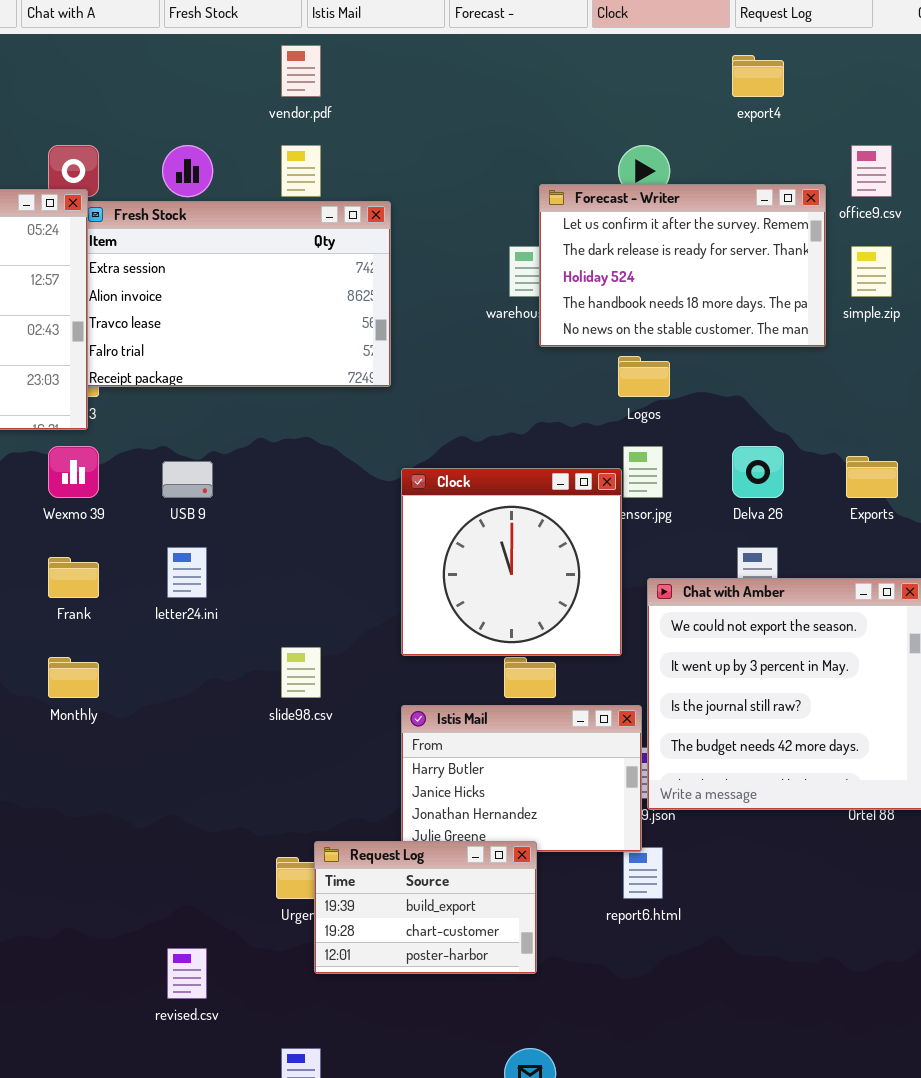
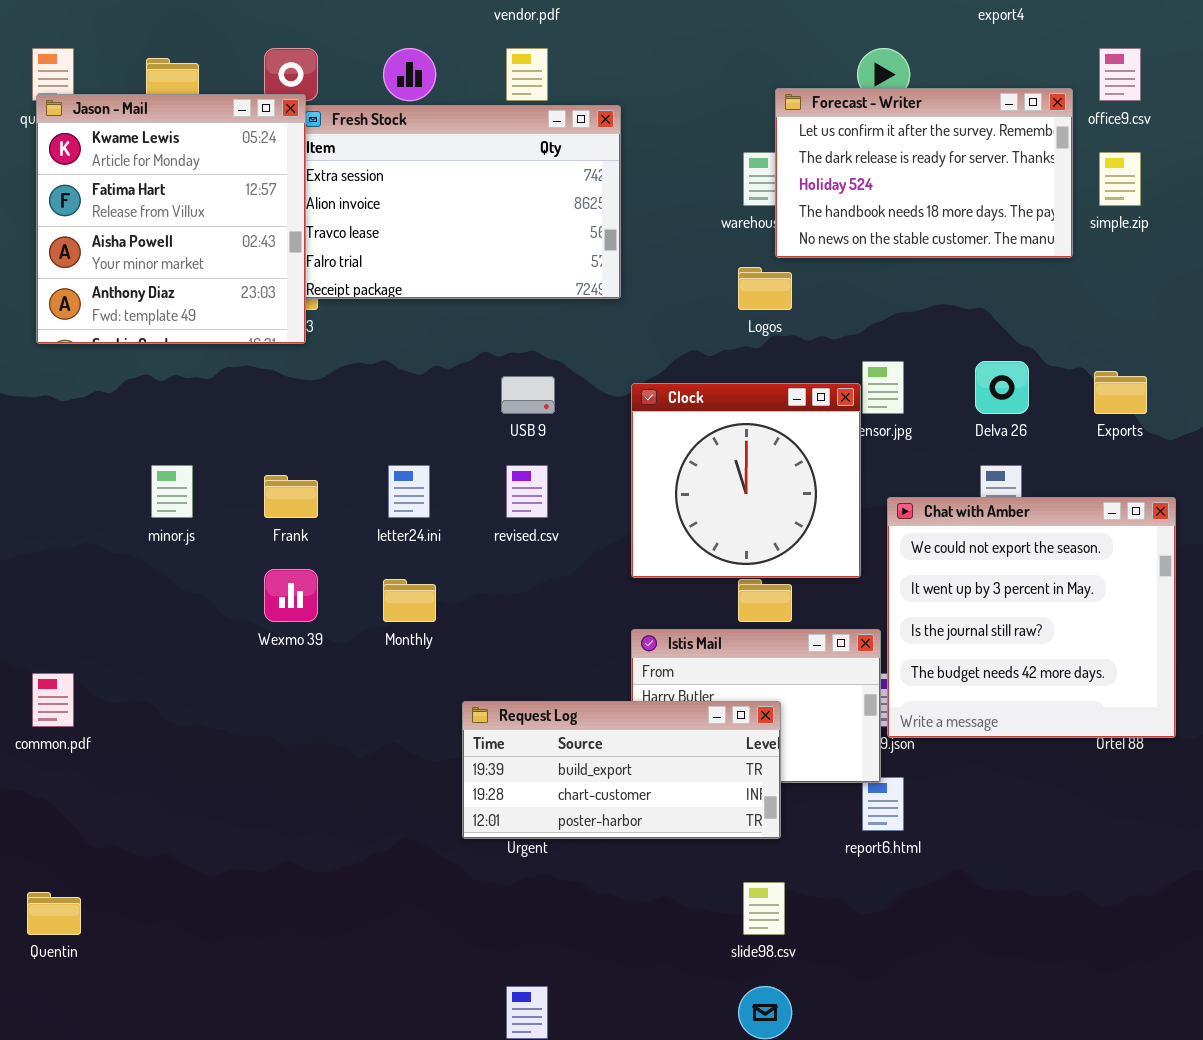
Logos: [618,356,670,397] -> [738,267,792,310], moved
Wexmo 39: [48,446,99,498] -> [264,569,318,622], moved
USB 9: [162,461,213,498] -> [501,376,555,414], moved
slide98.csv: [281,647,321,698] -> [743,882,785,935], moved
Monthly: [48,657,99,698] -> [383,579,436,622], moved
Request Log: [314,841,537,974] -> [462,701,781,839], moved, resized
revised.csv: [167,948,207,999] -> [506,465,548,518], moved

